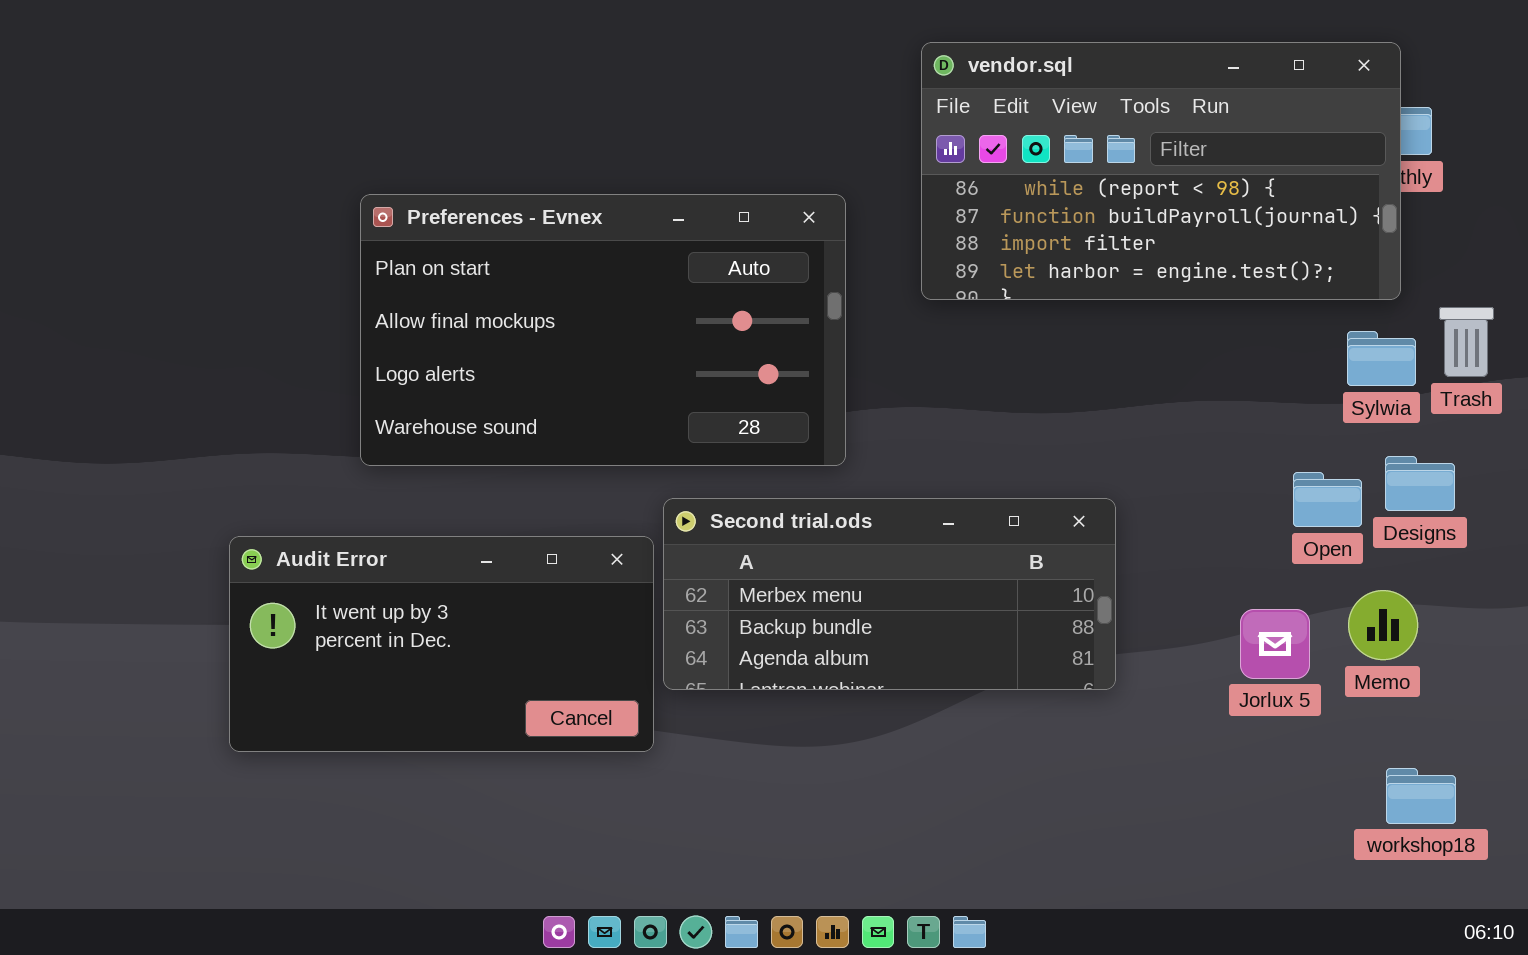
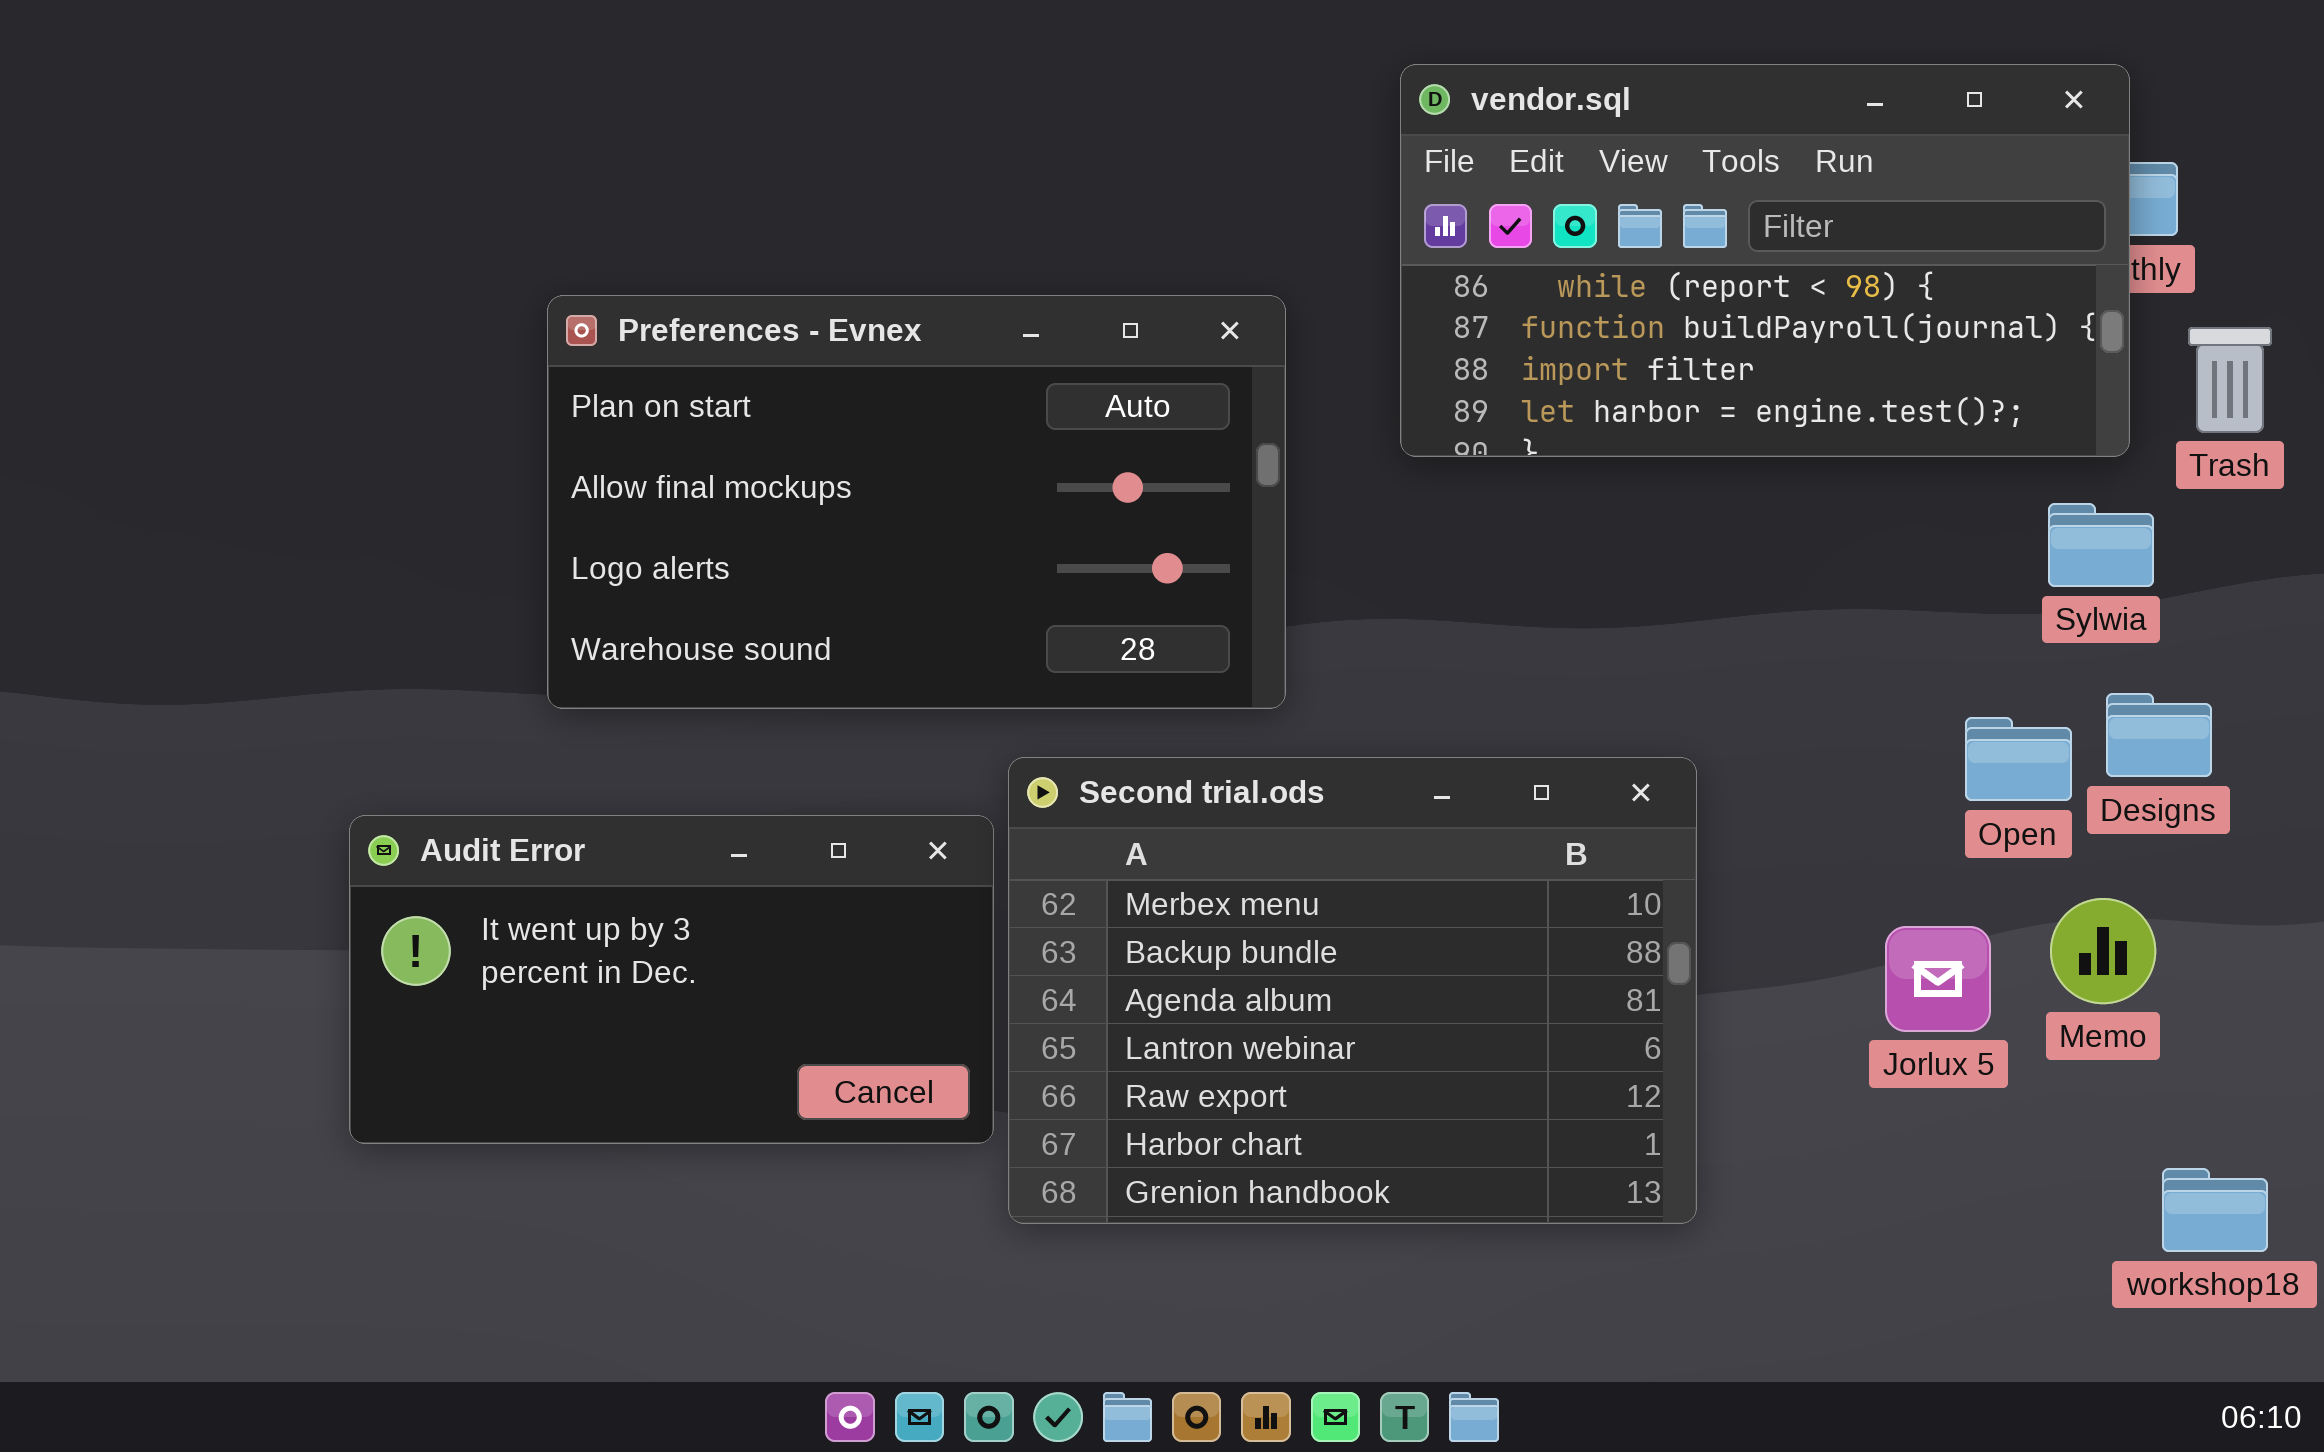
Trash: [1439,307,1494,377] -> [2188,327,2272,433], moved
Second trial.ods: [663,498,1116,690] -> [1008,757,1697,1224], resized
workshop18: [1386,768,1456,824] -> [2162,1168,2268,1252], moved

